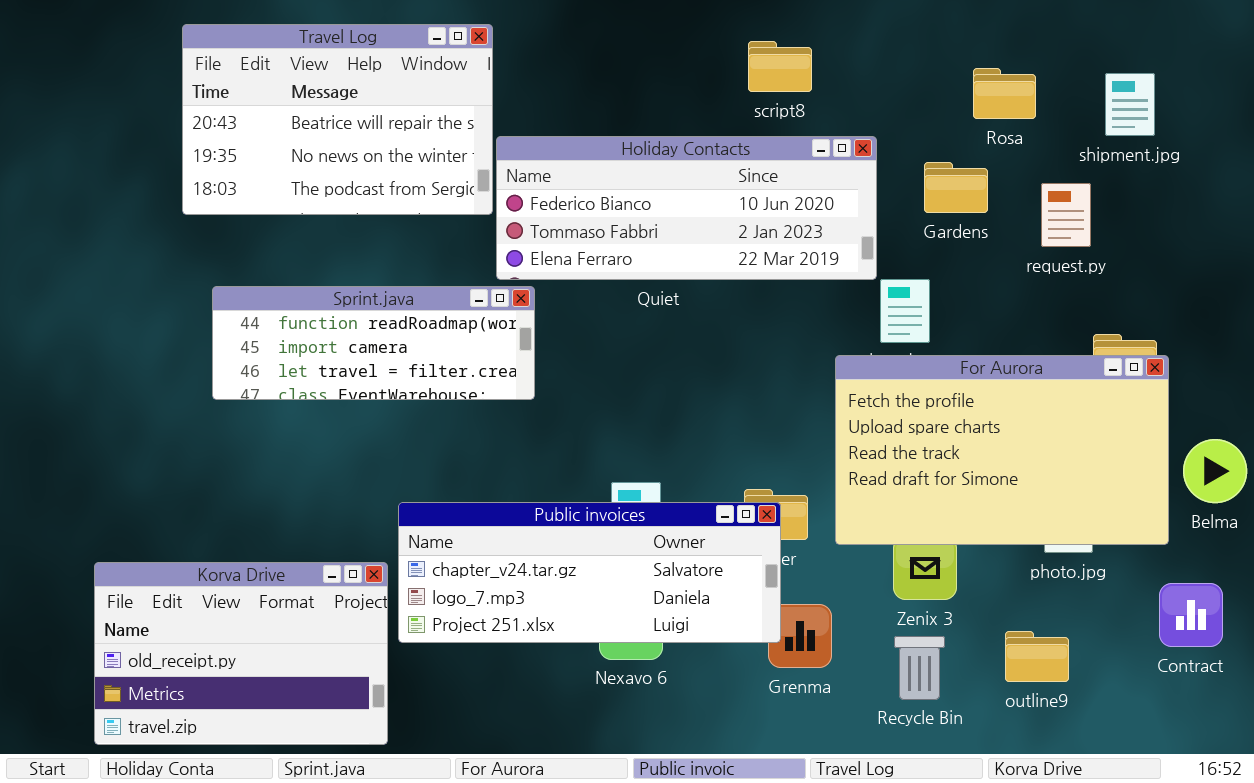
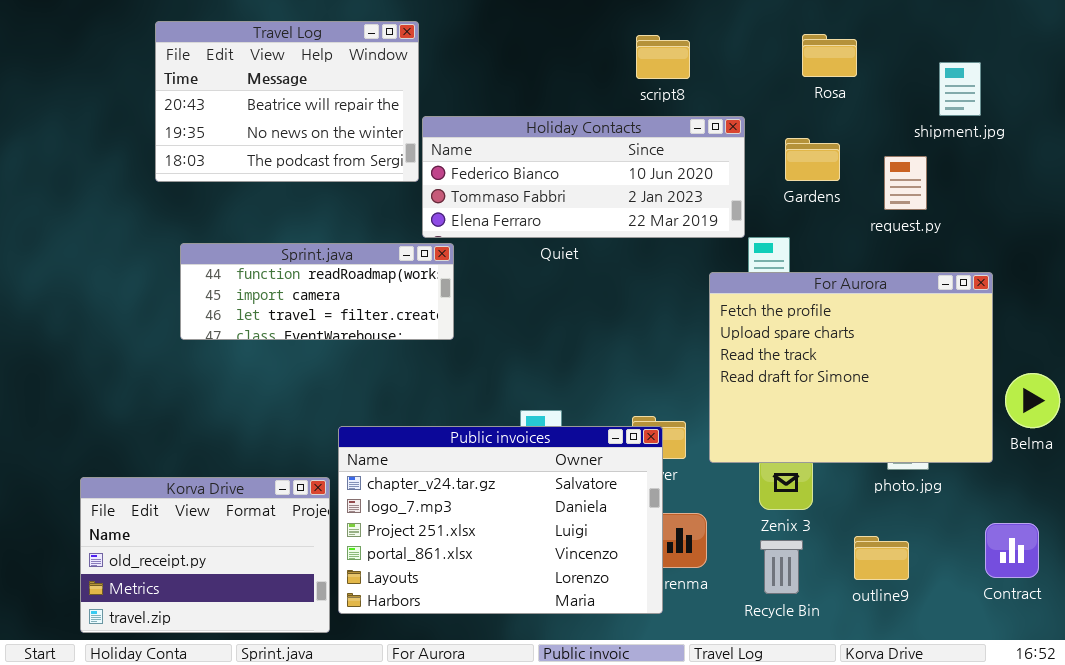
Rosa: [973,68,1036,119] -> [802,34,857,77], moved
For Aurora: [835,355,1169,545] -> [709,272,993,463], resized
Public invoices: [398,502,781,643] -> [338,426,663,614], resized
Contract: [1159,583,1223,647] -> [985,523,1039,578], moved

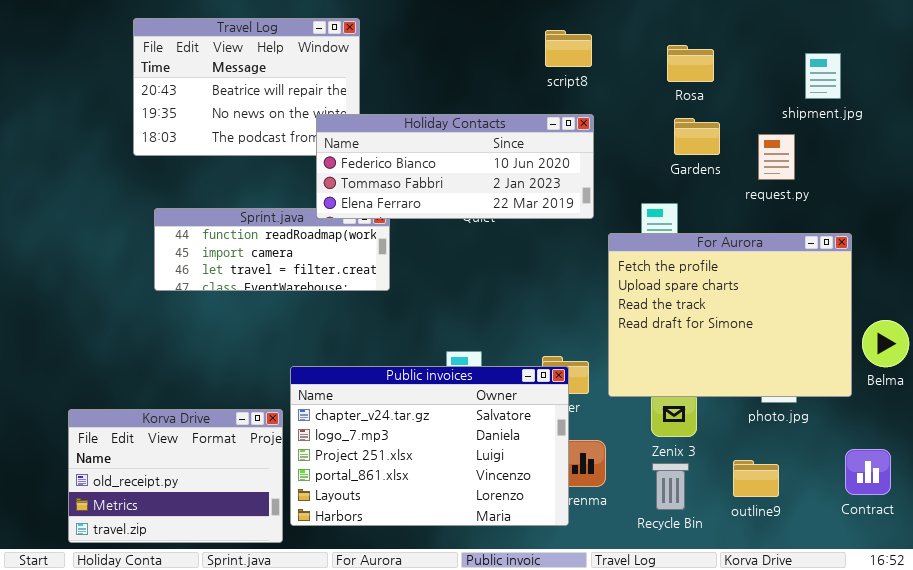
Rosa: [802,34,857,77] -> [667,45,714,82], moved
Holiday Contacts: [422,116,745,238] -> [316,114,594,219], moved

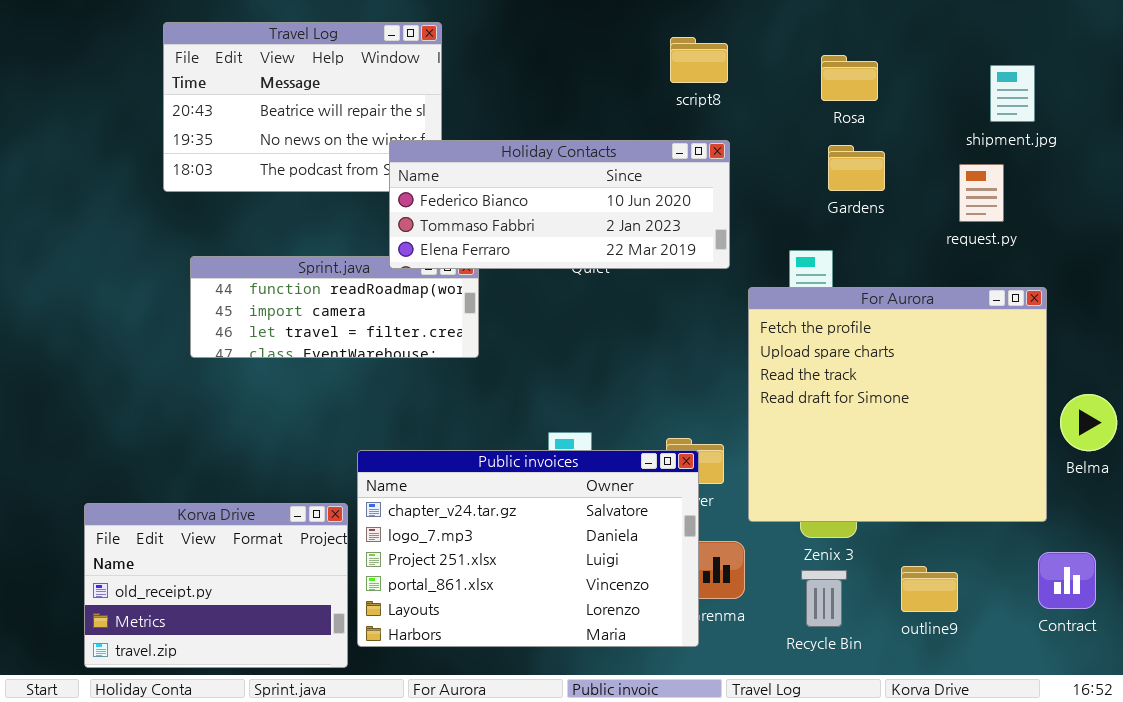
request.py: [758,134,795,180] -> [959,164,1004,222], moved
For Aurora: [608,233,852,397] -> [748,287,1047,522], resized

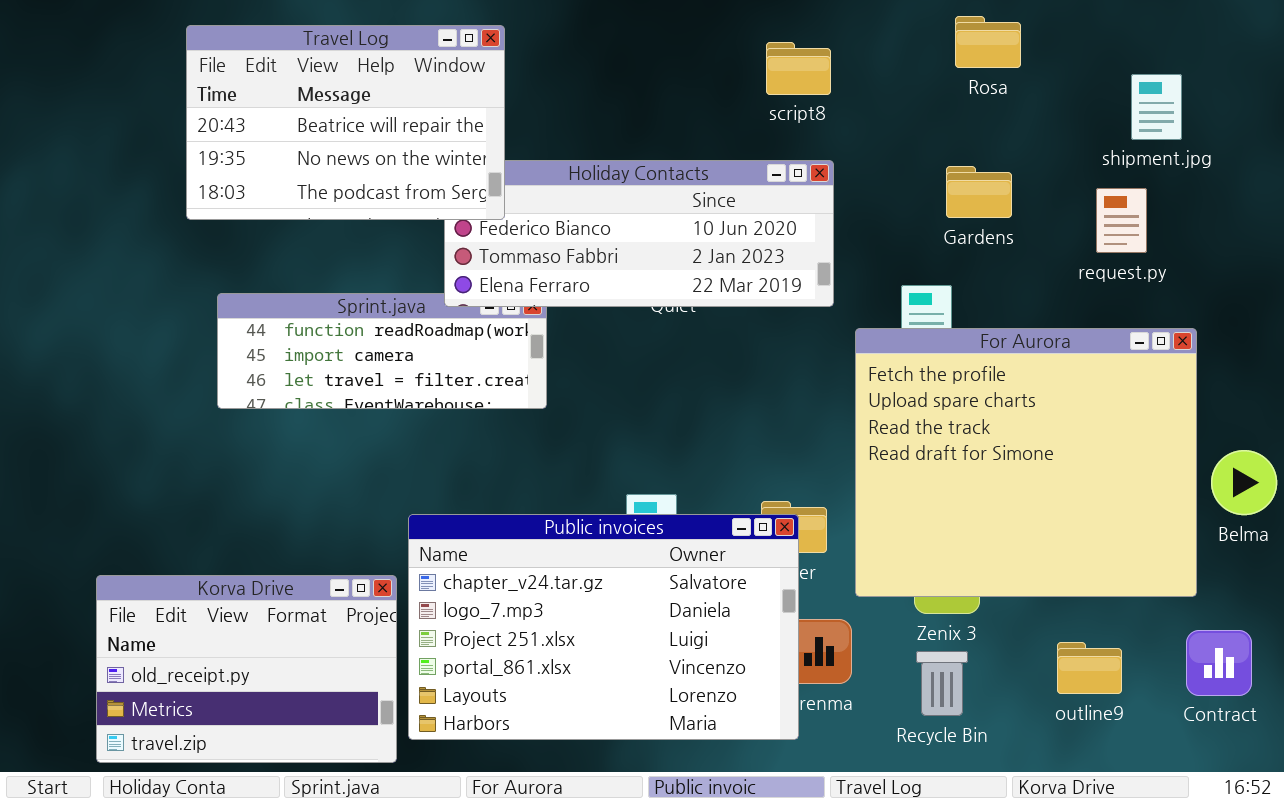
Travel Log: [163,22,442,192] -> [186,25,505,220], raised
Rosa: [821,55,878,101] -> [955,16,1021,68], moved
outline9: [901,566,958,612] -> [1057,642,1122,694], moved

